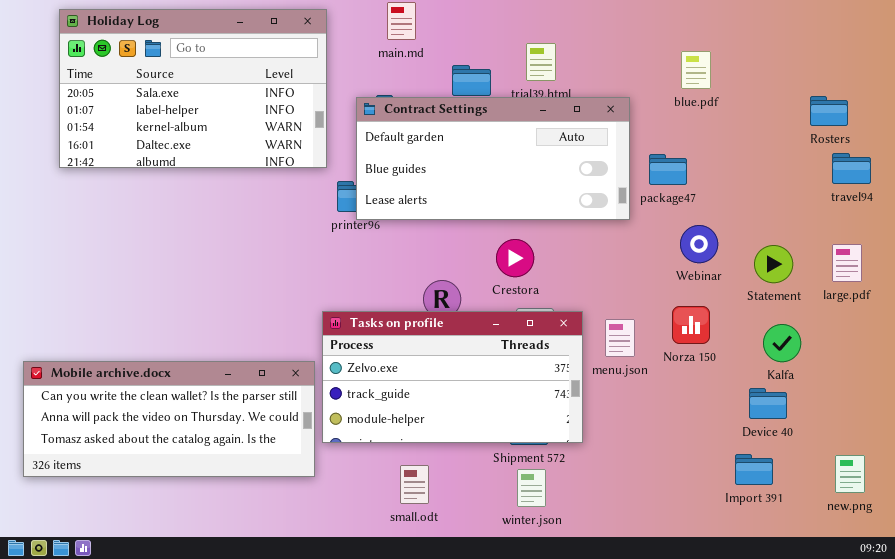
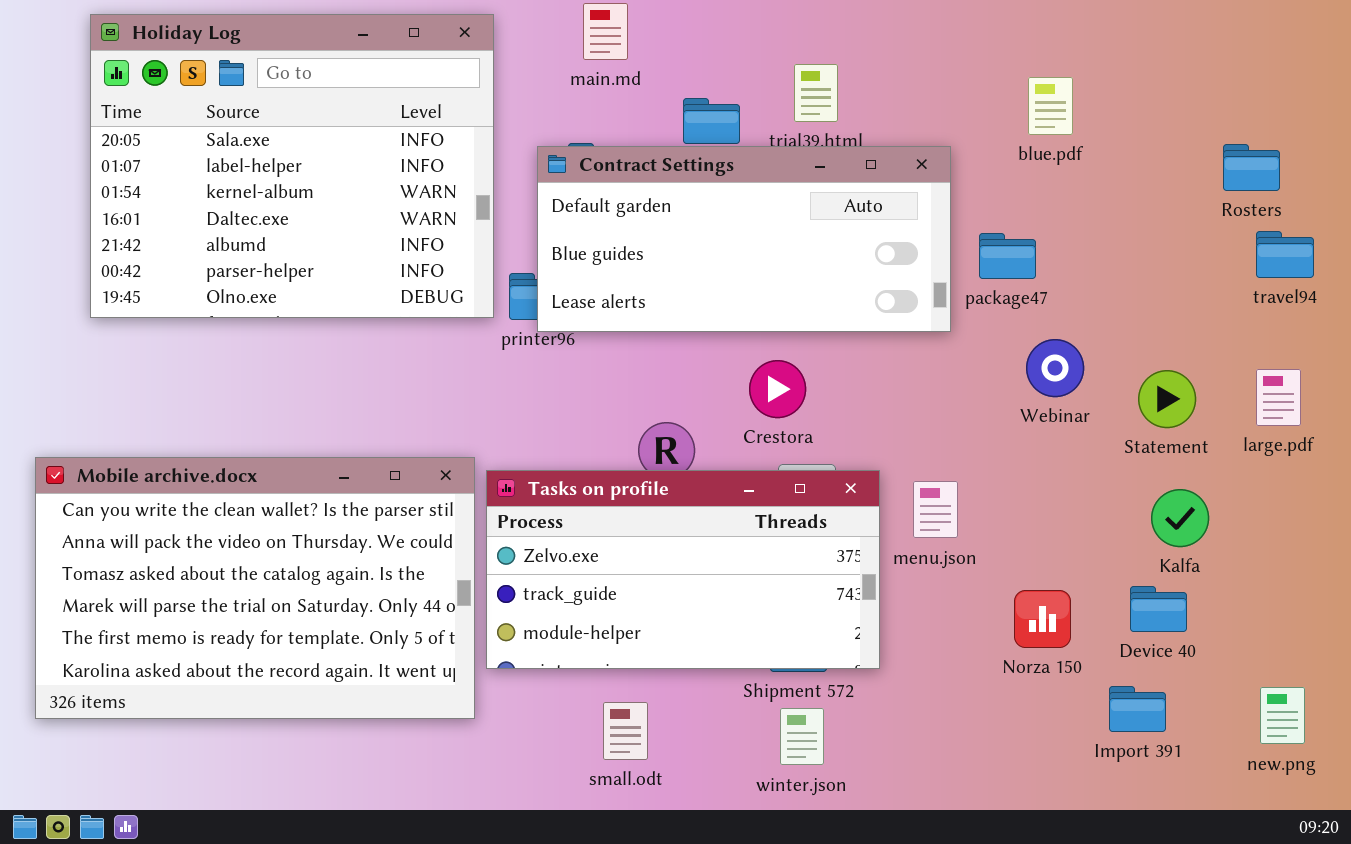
Holiday Log: [59,9,327,168] -> [90,14,494,318], resized
Norza 150: [672,306,710,344] -> [1014,590,1071,648], moved
Mobile archive.docx: [23,361,315,477] -> [35,457,475,719], resized

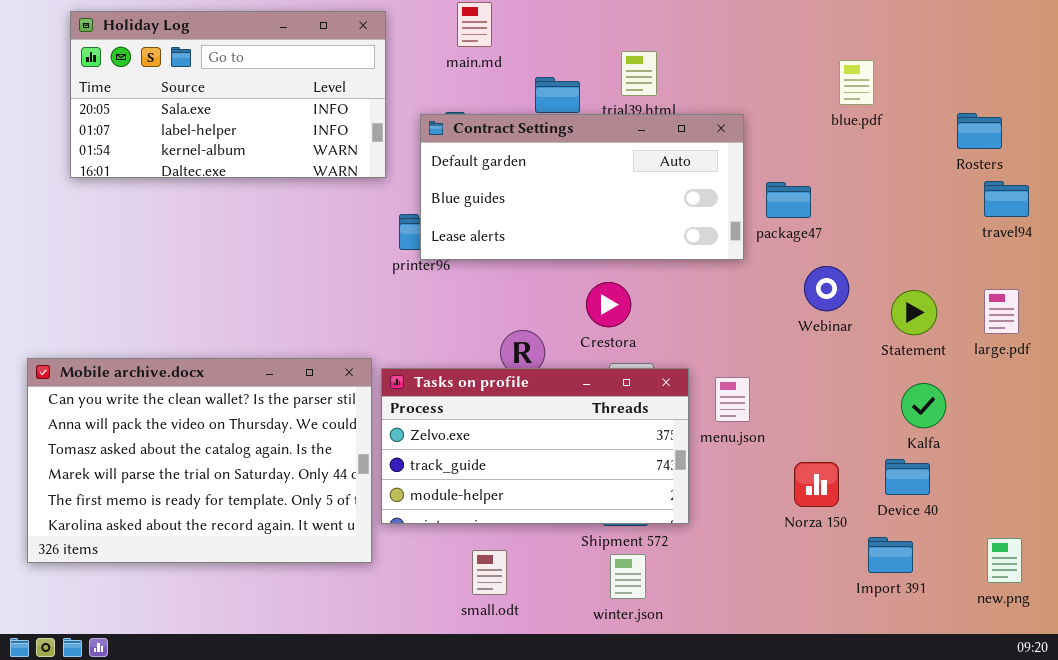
Holiday Log: [90,14,494,318] -> [70,11,386,178], resized
blue.pdf: [1028,77,1073,135] -> [839,60,874,105], moved

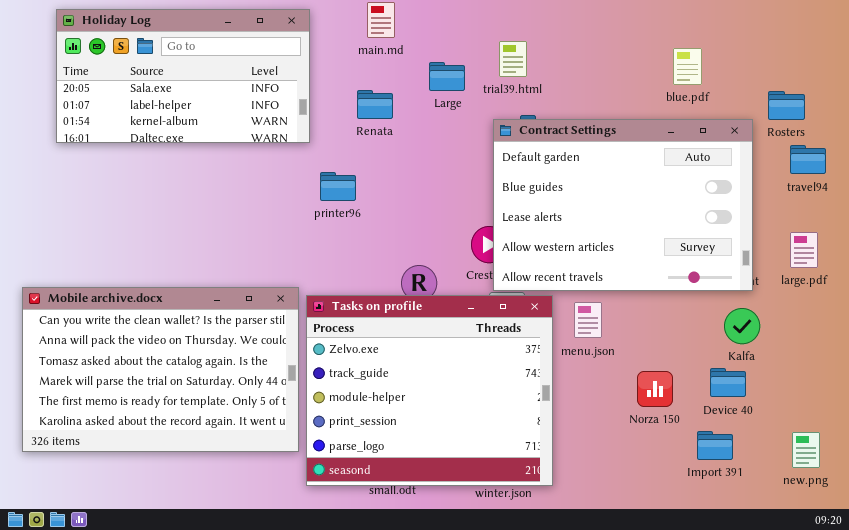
Contract Settings: [420,114,744,260] -> [493,119,753,291], moved, resized
Tasks on profile: [381,368,689,524] -> [306,295,553,486], resized

